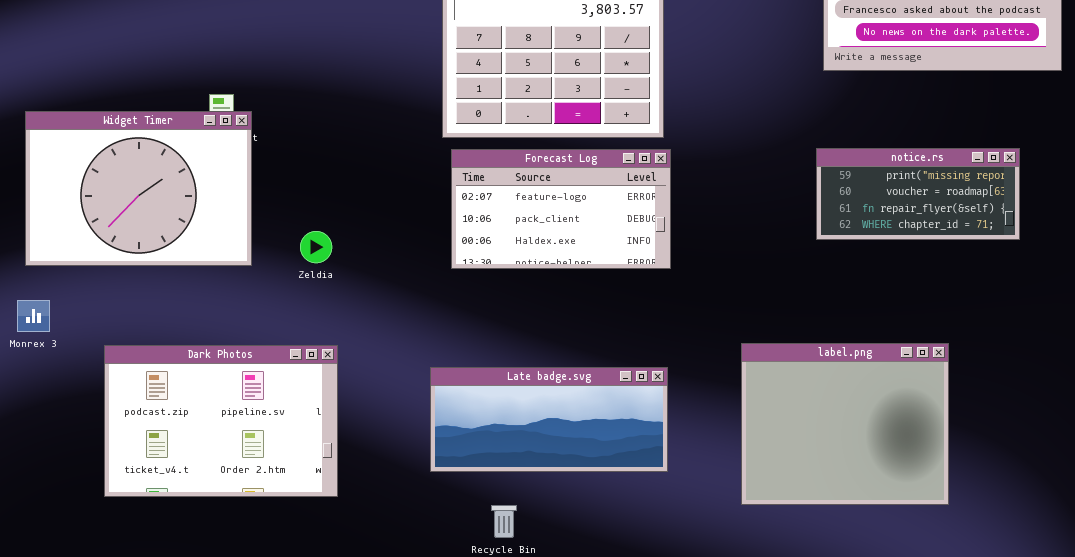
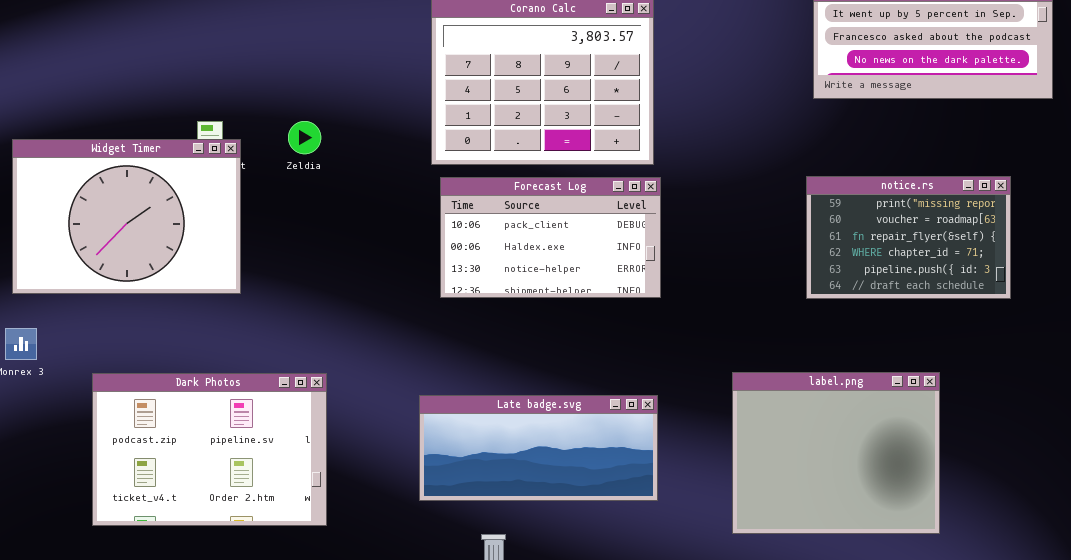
notice.rs: [816,148,1020,240] -> [806,176,1011,299], resized
Forecast Log: [451,149,671,269] -> [440,177,661,298], scrolled down 1 row
Zeldia: [300,231,332,263] -> [288,121,321,154], moved

